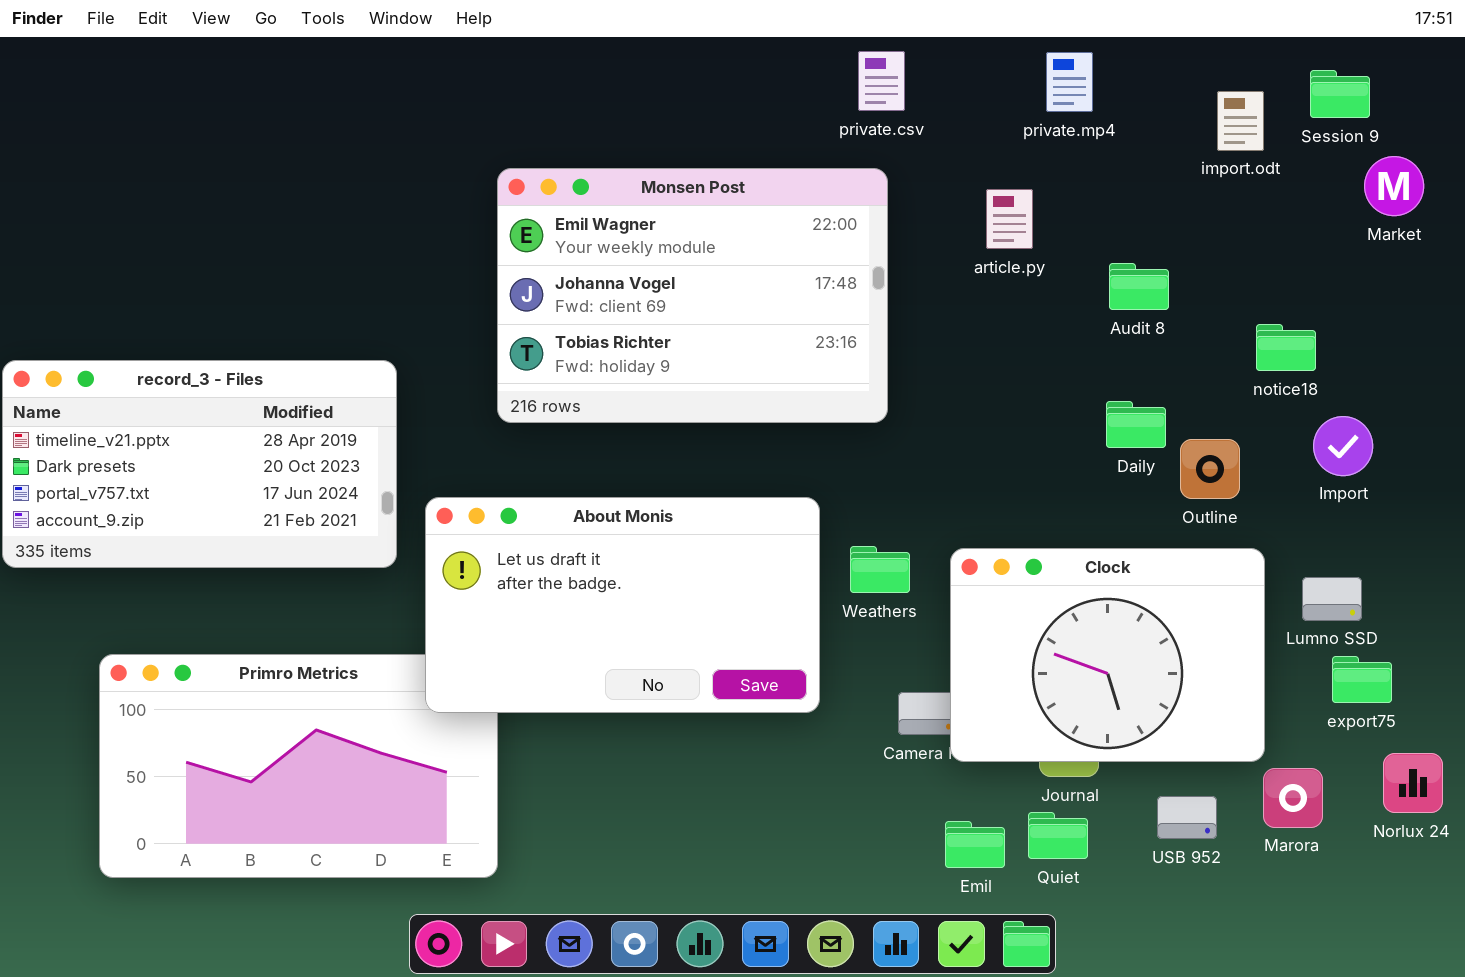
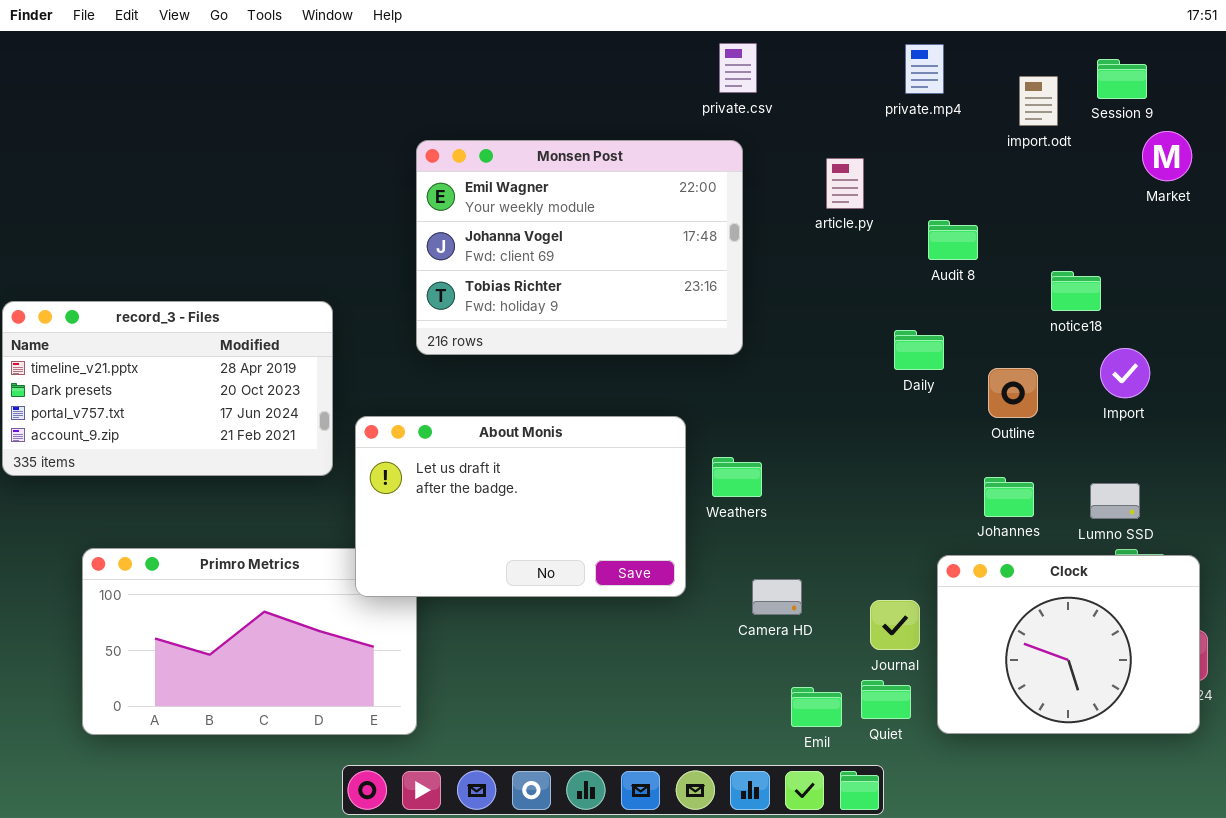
private.mp4: [1046,52,1093,112] -> [905,44,944,94], moved
Daily: [1106,401,1166,448] -> [894,330,944,370], moved
Clock: [950,548,1265,762] -> [937,555,1200,734], moved

